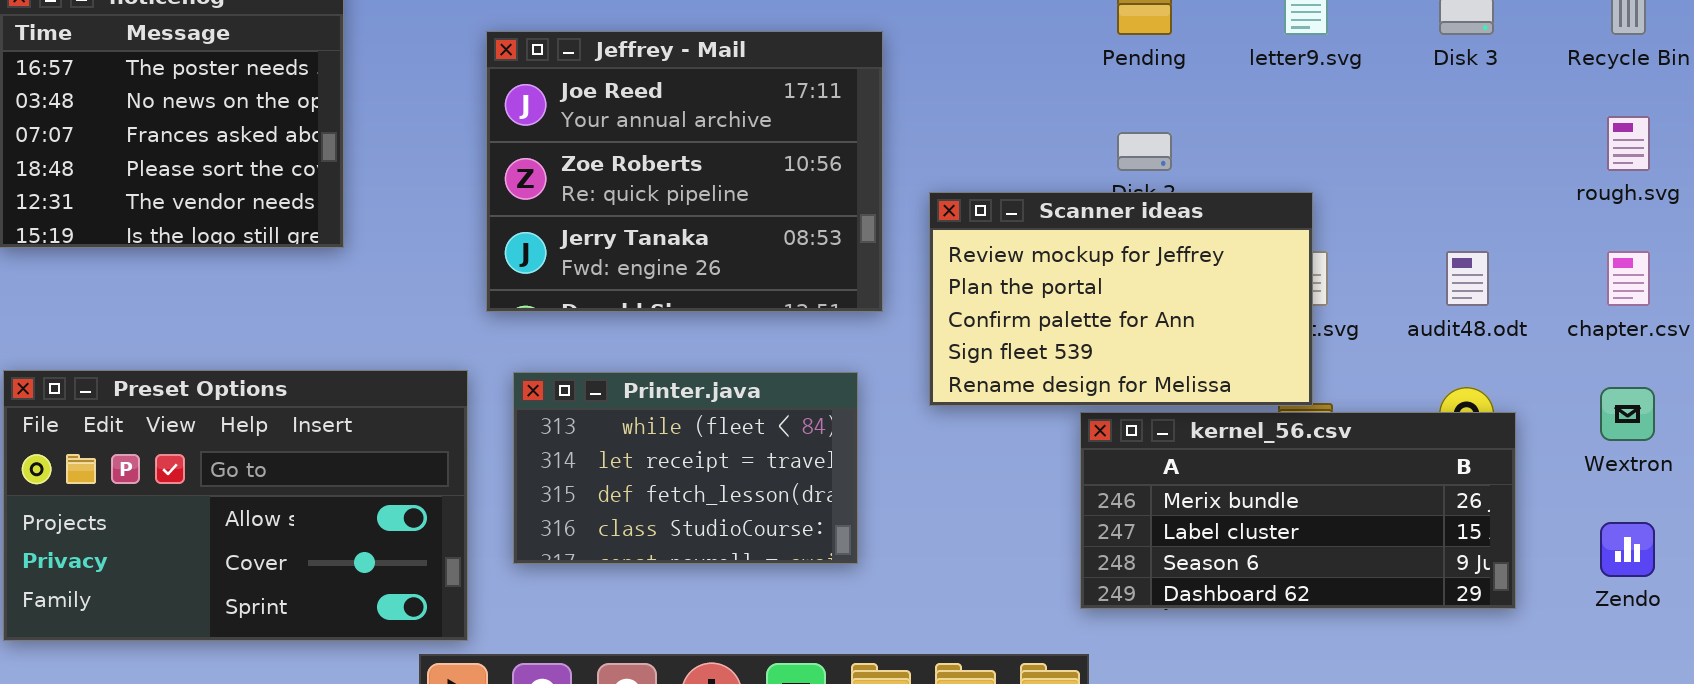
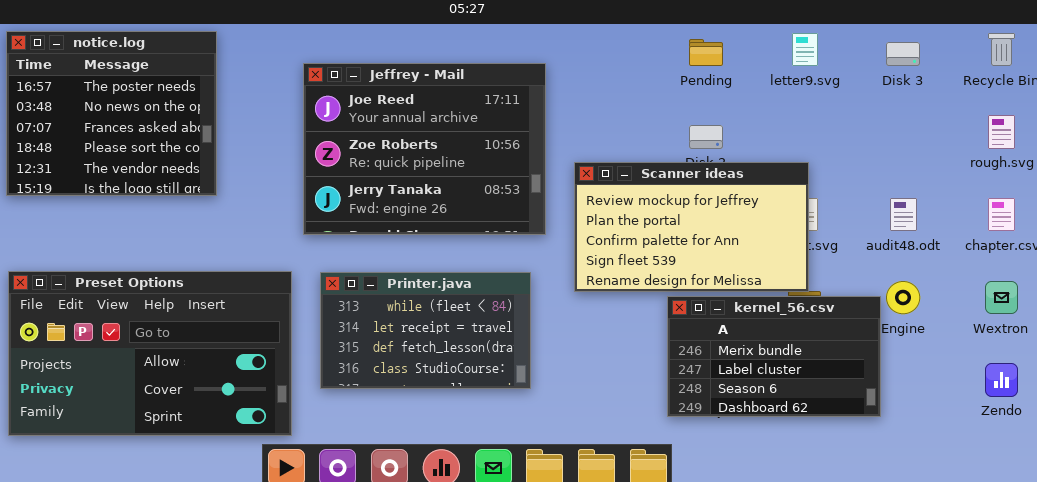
kernel_56.csv: [1080,412,1516,609] -> [667,296,881,417], resized

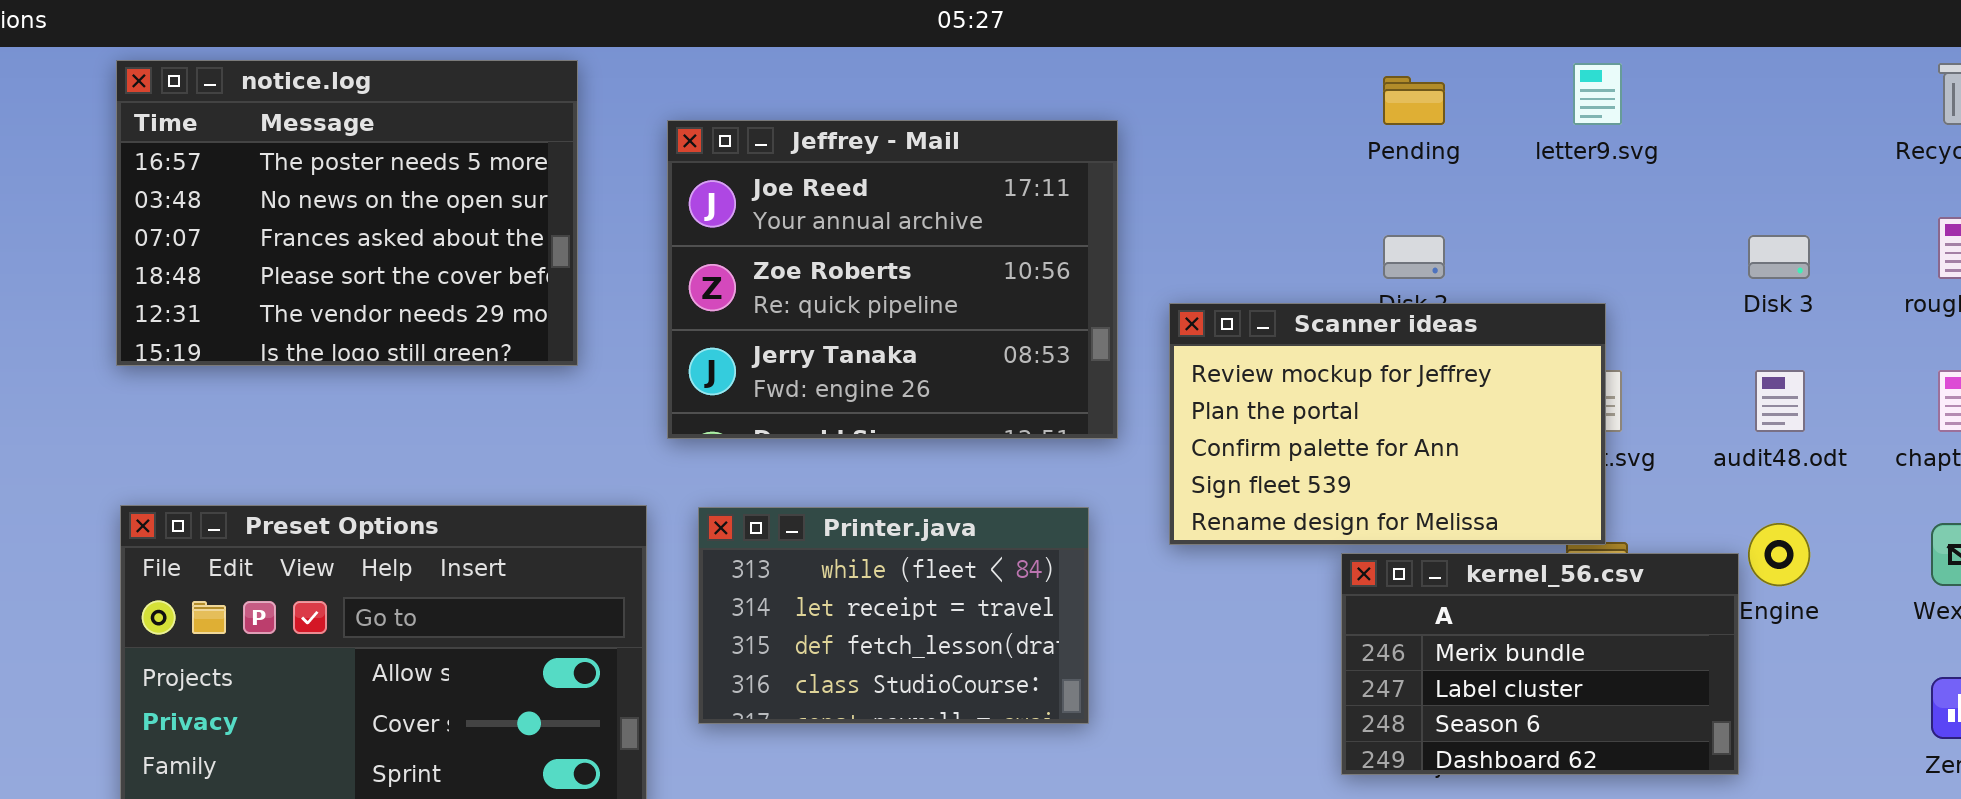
notice.log: [6,31,217,196] -> [116,60,578,366], resized
Disk 3: [886,42,920,66] -> [1748,235,1810,279], moved

